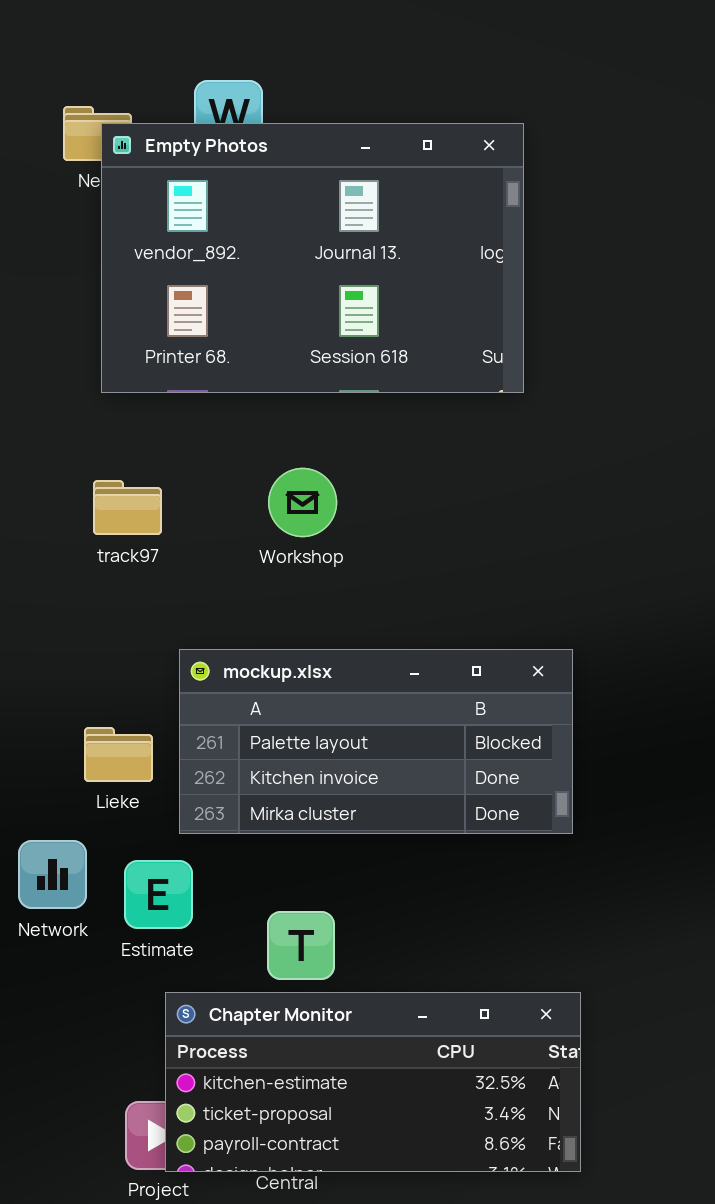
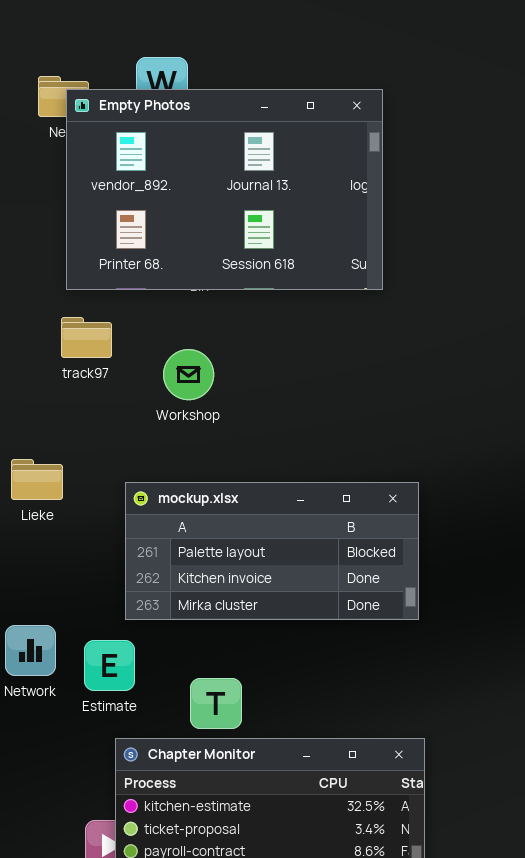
Workshop: [268,468,337,537] -> [163,349,214,400], moved
track97: [93,480,162,535] -> [61,317,112,358], moved
Lieke: [84,727,153,782] -> [11,459,63,500], moved

